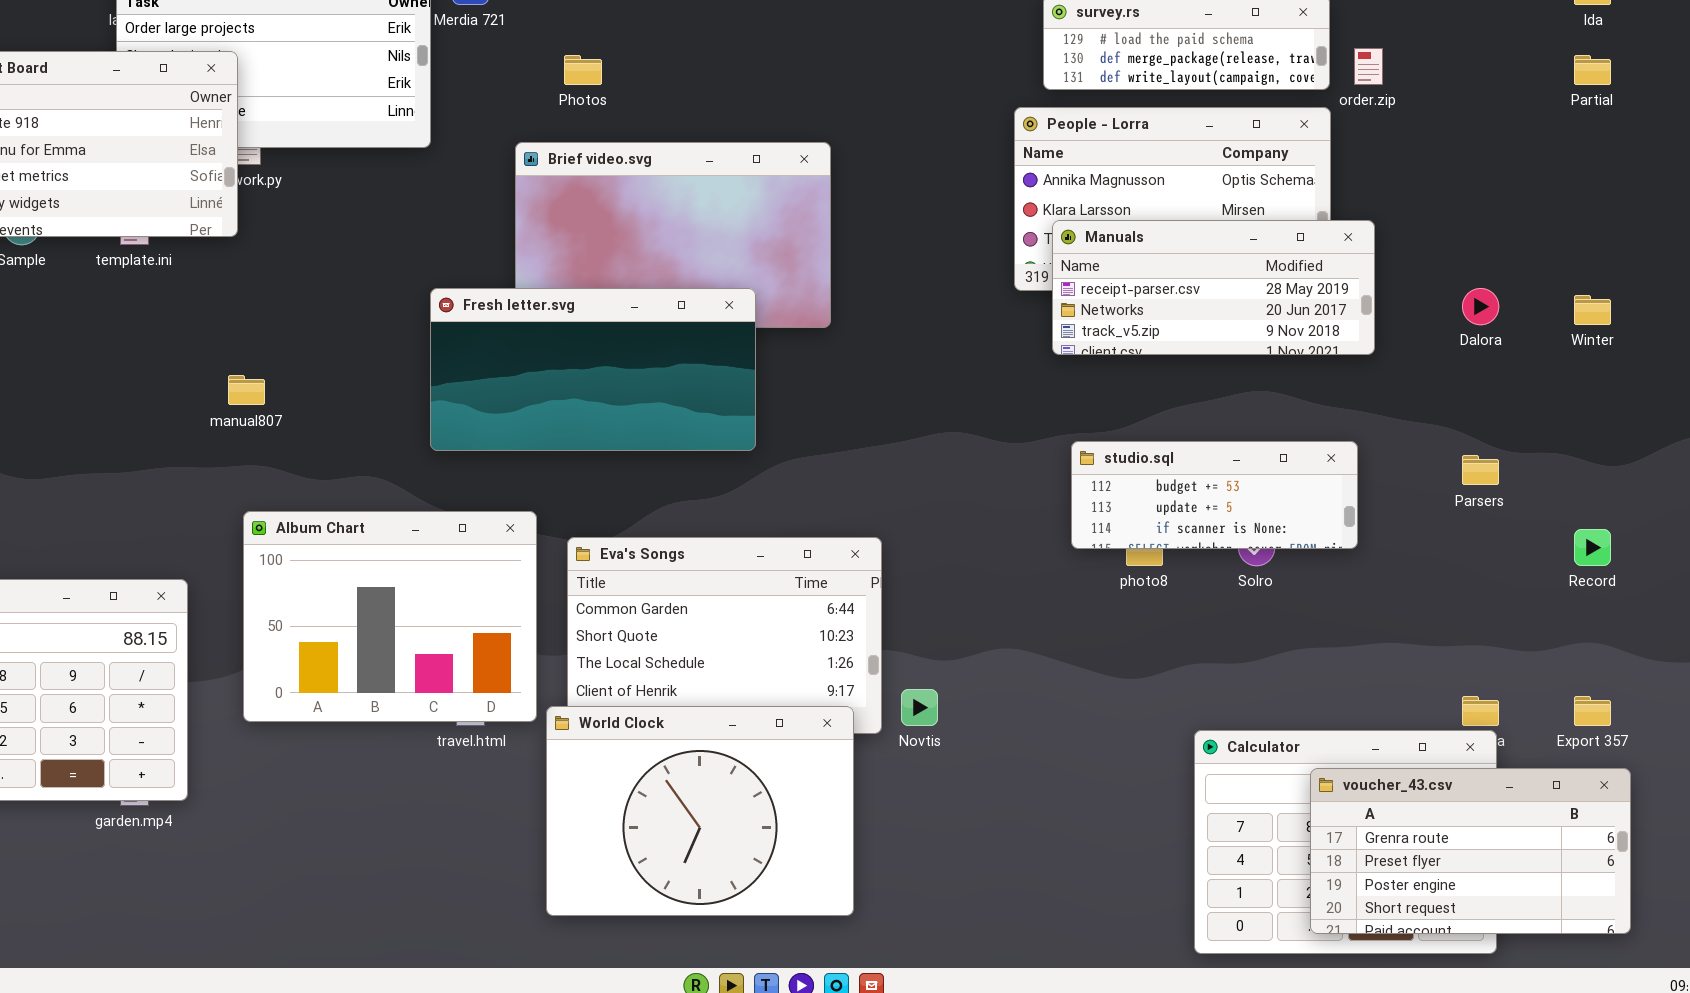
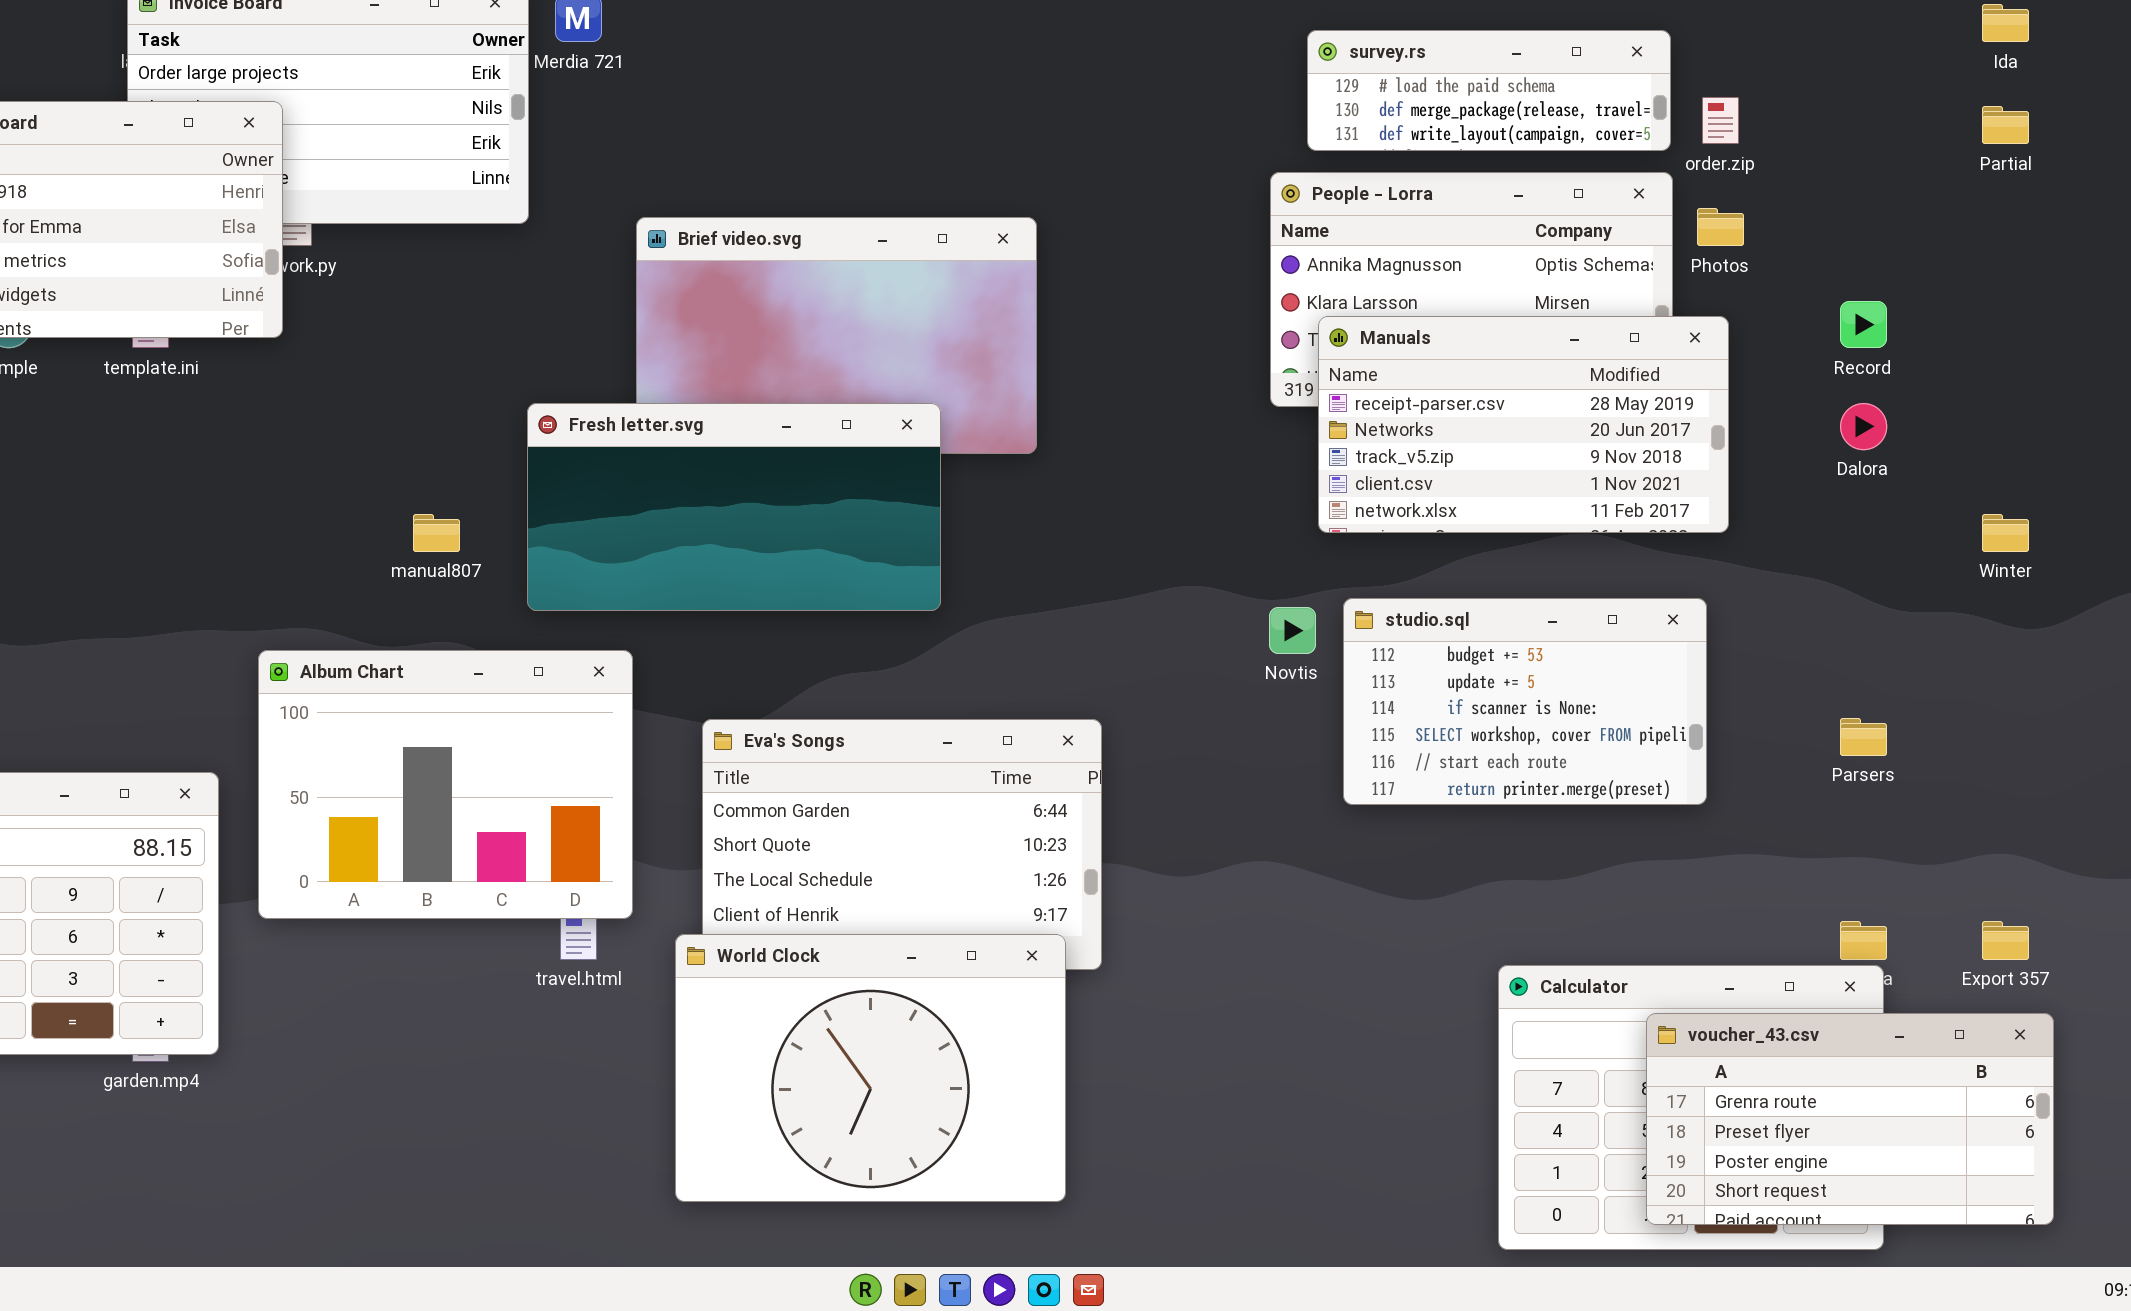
Photos: [564,55,602,85] -> [1697,208,1744,246], moved
Manuals: [1052,220,1375,355] -> [1318,316,1729,533], resized
Winter: [1574,295,1611,325] -> [1982,514,2029,552], moved
manual807: [228,375,265,405] -> [413,514,460,552], moved
studio.sql: [1071,441,1358,549] -> [1343,598,1707,805], resized
Parsers: [1462,455,1499,485] -> [1840,718,1887,756], moved
Album Chart: [243,511,537,722] -> [258,650,633,919], moved
Record: [1574,529,1611,566] -> [1840,301,1887,348], moved
Novtis: [901,689,938,726] -> [1269,607,1316,654], moved

